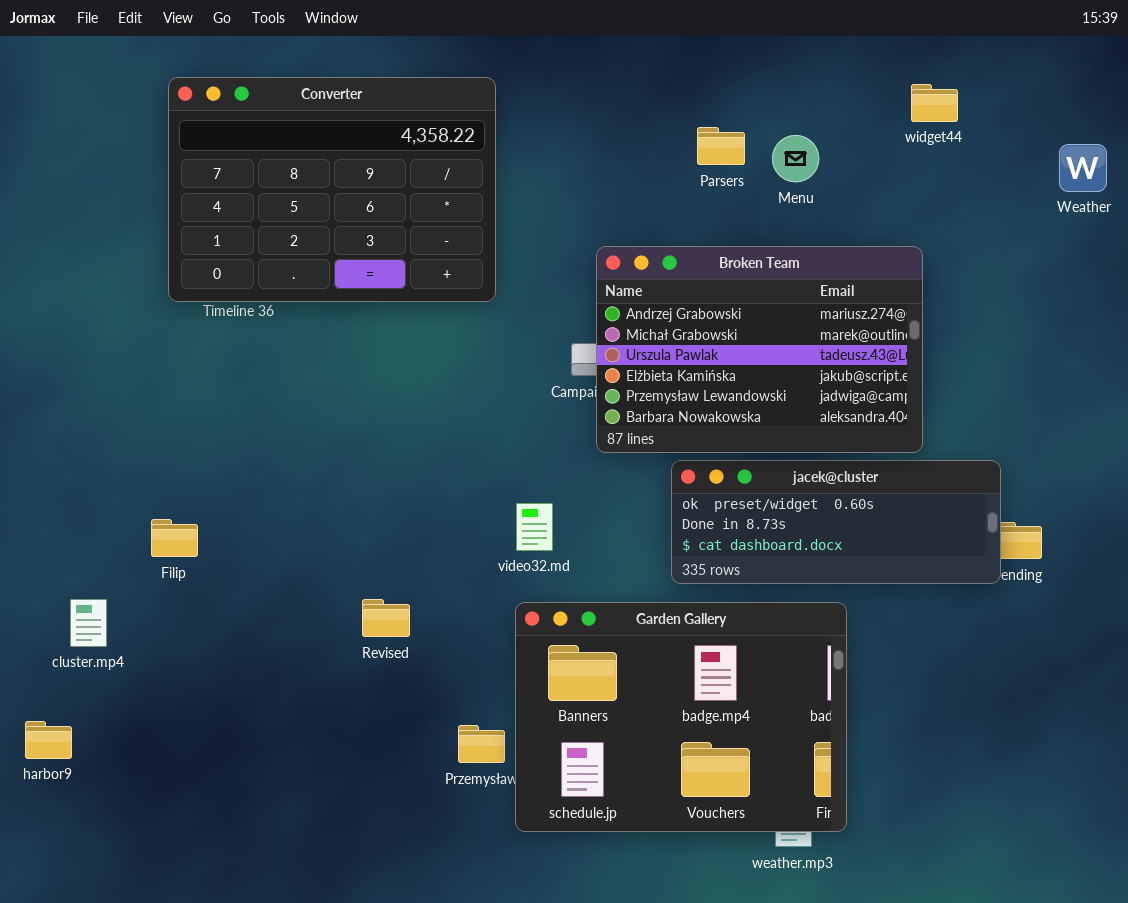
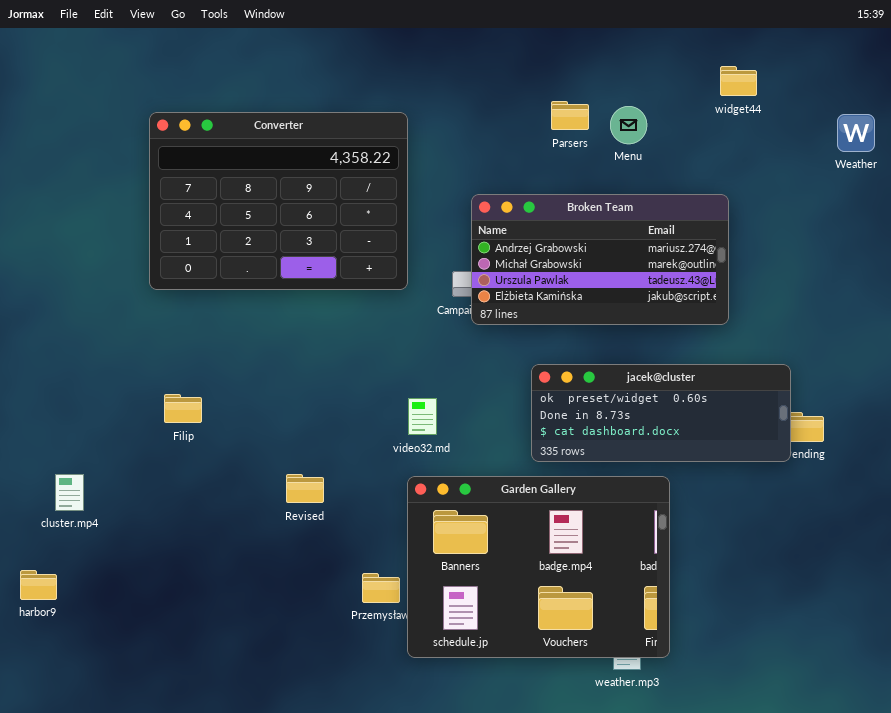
Converter: [168,77,496,302] -> [149,112,408,290], moved
Broken Team: [596,246,923,453] -> [471,194,729,325], resized
Filip: [151,519,198,557] -> [164,394,202,423], moved

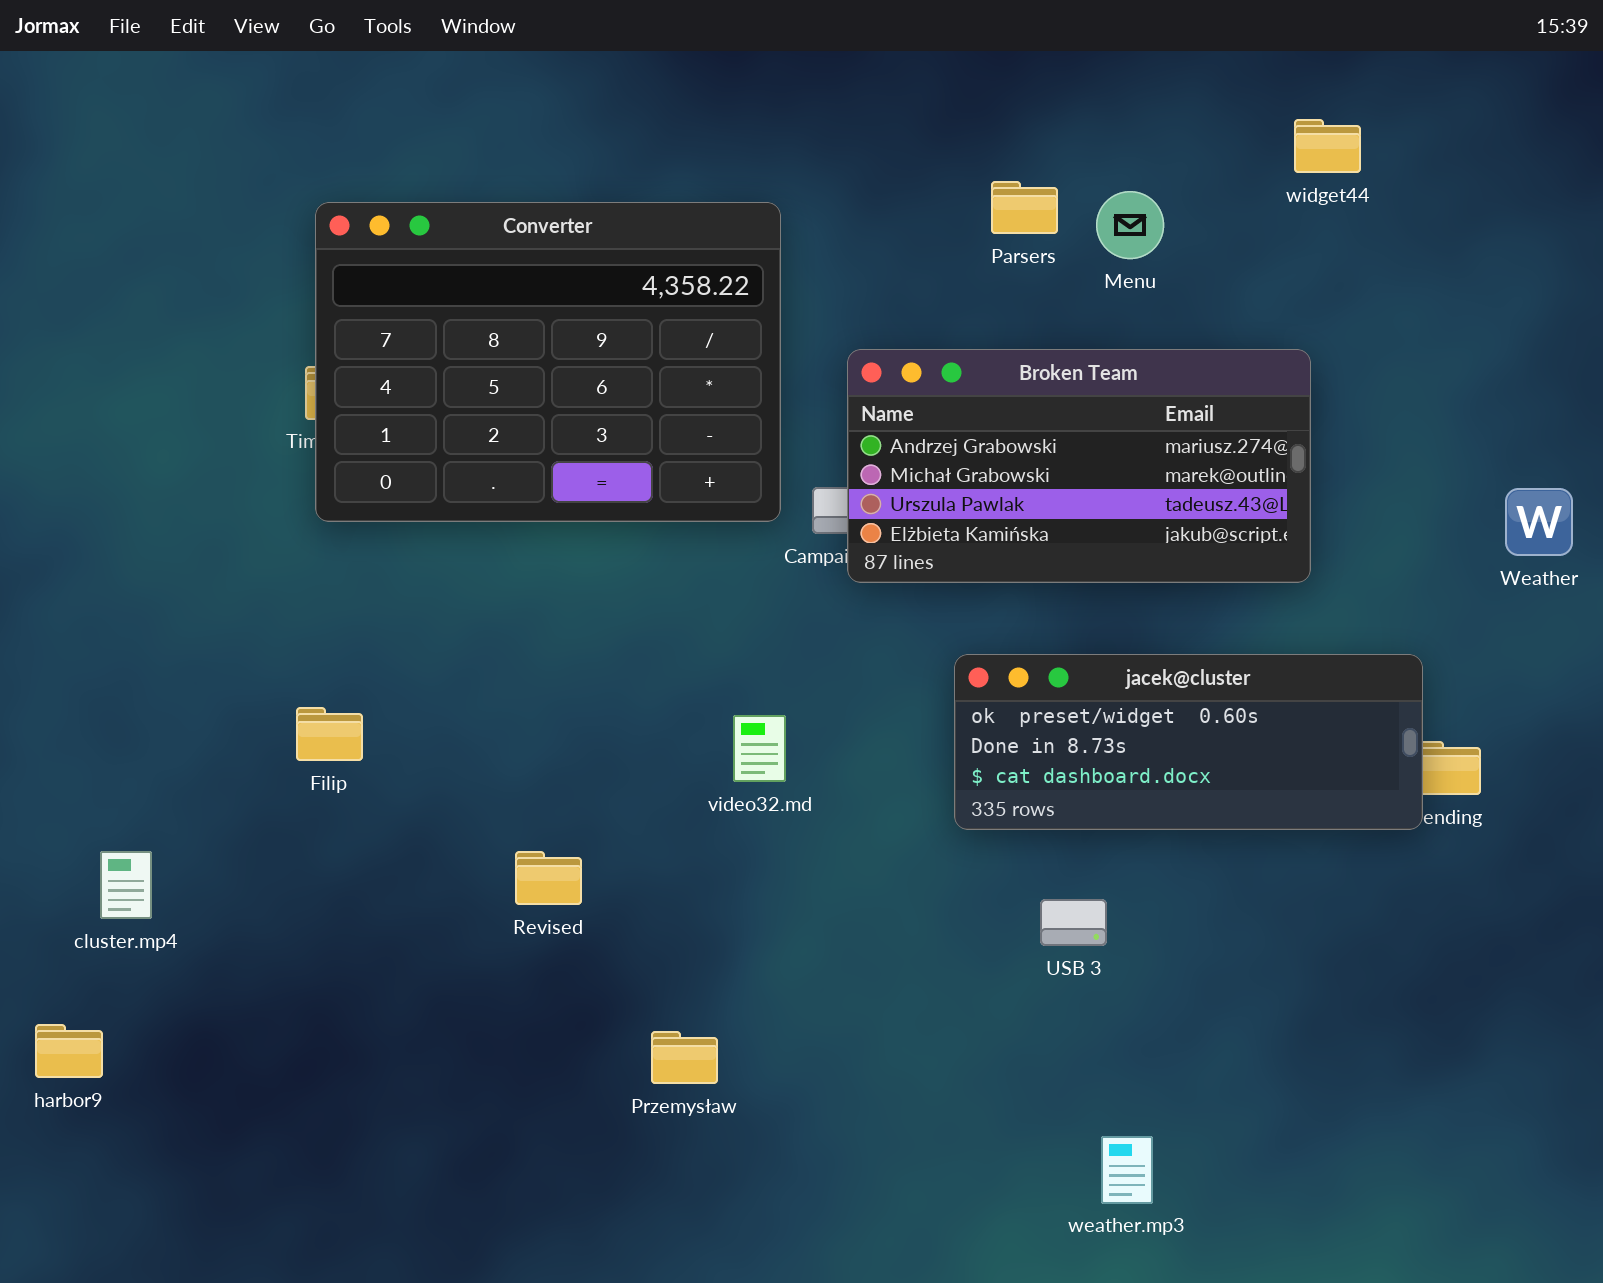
Converter: [149,112,408,290] -> [315,202,781,522], moved
Weather: [837,114,875,152] -> [1505,488,1573,556], moved
Garden Gallery: [407,476,670,658] -> none, closed

